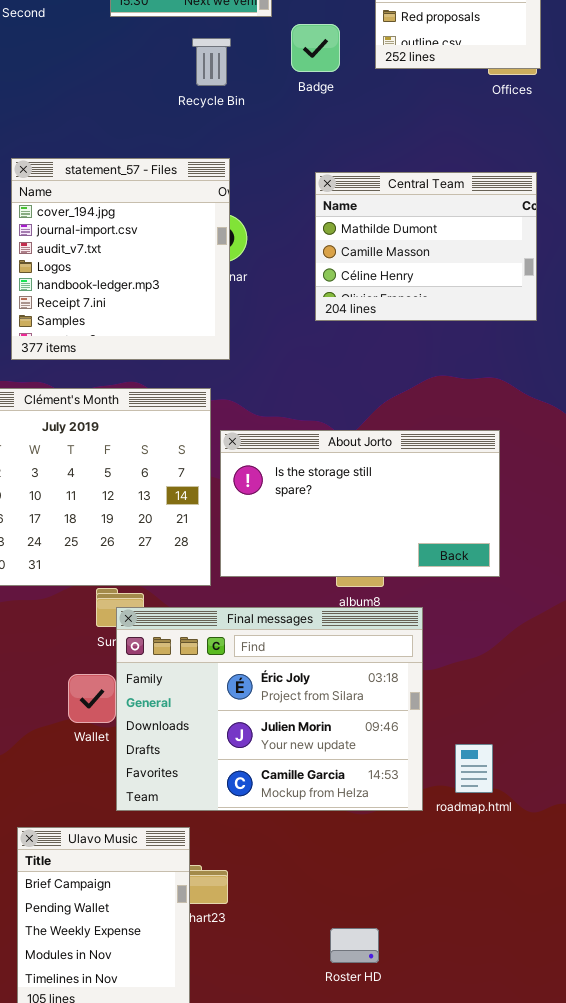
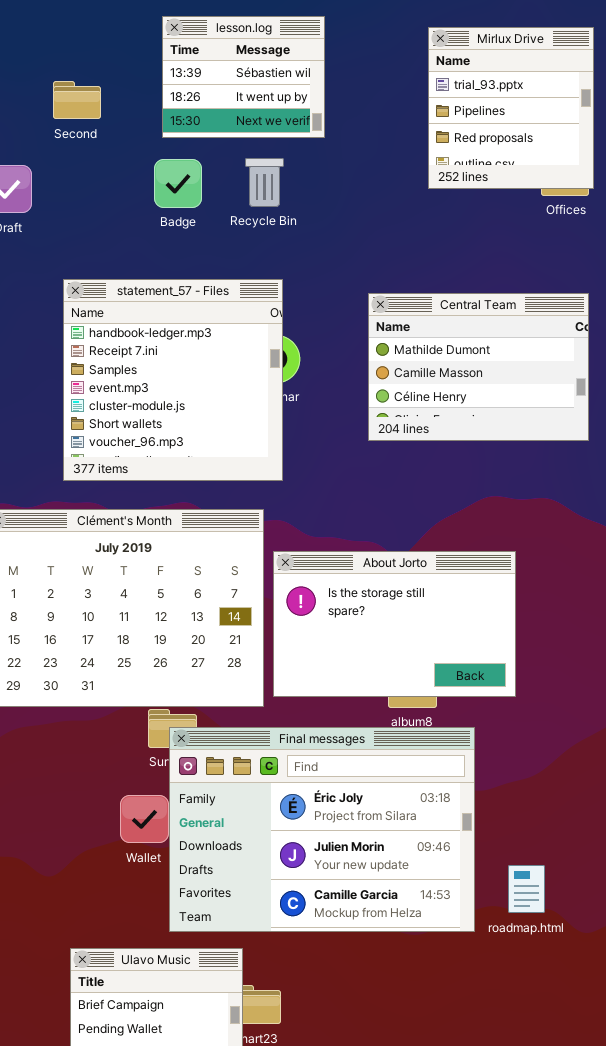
Badge: [291,24,340,72] -> [154,159,202,208], moved
statement_57 - Files: [11,158,230,360] -> [63,279,283,481], scrolled down 4 rows
About Jorto: [220,430,500,577] -> [273,551,516,697], resized

